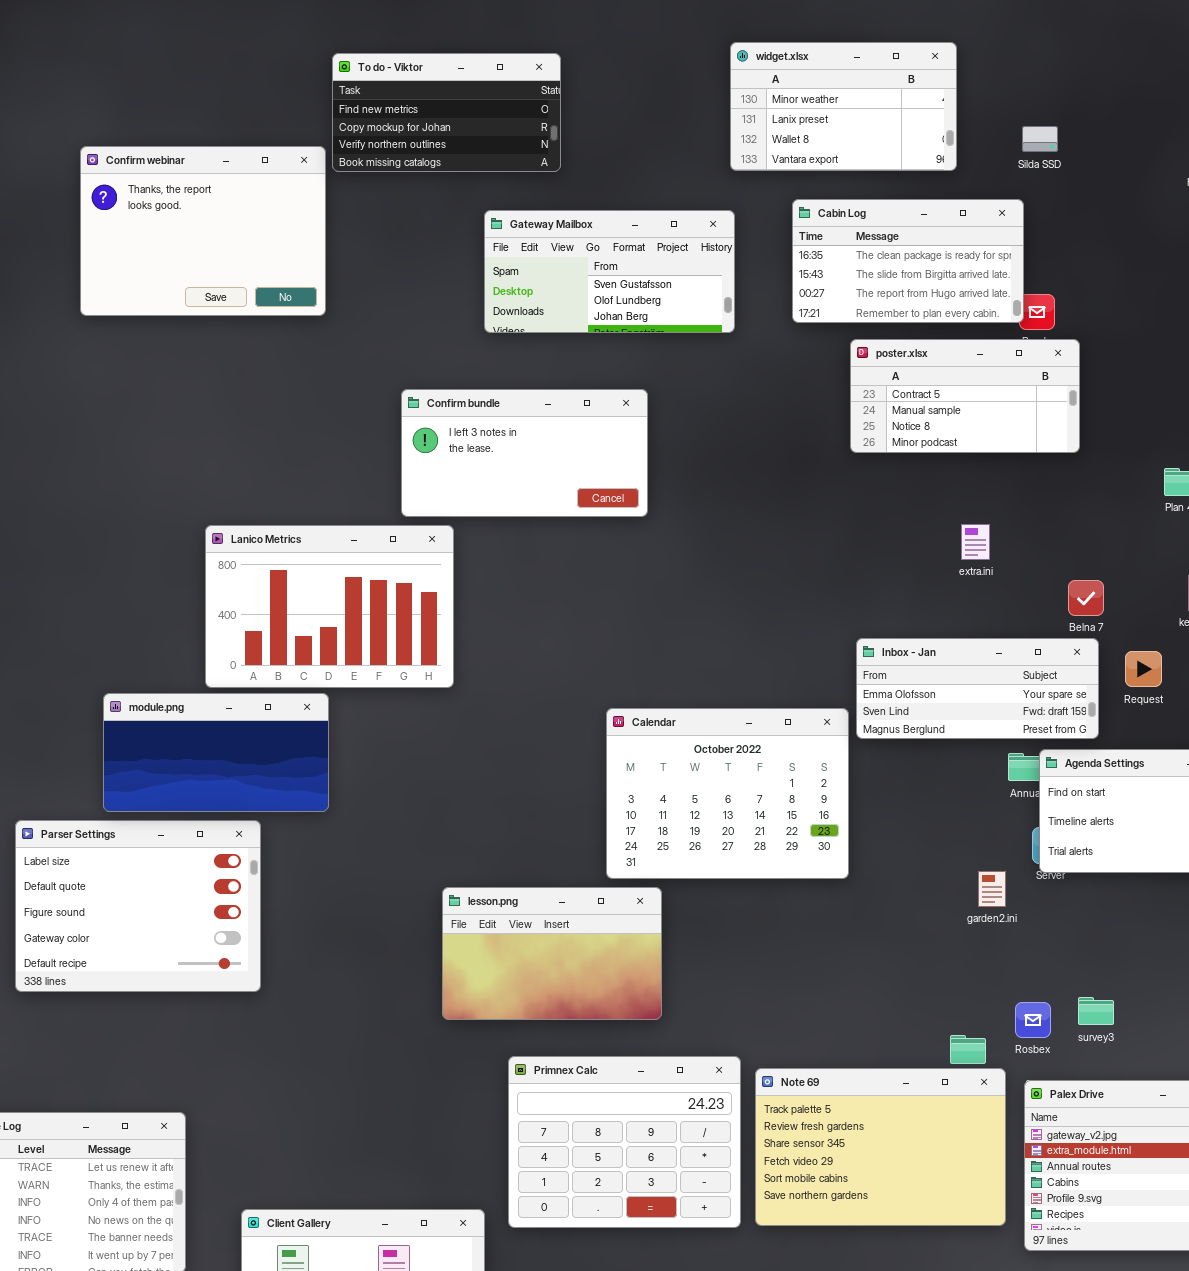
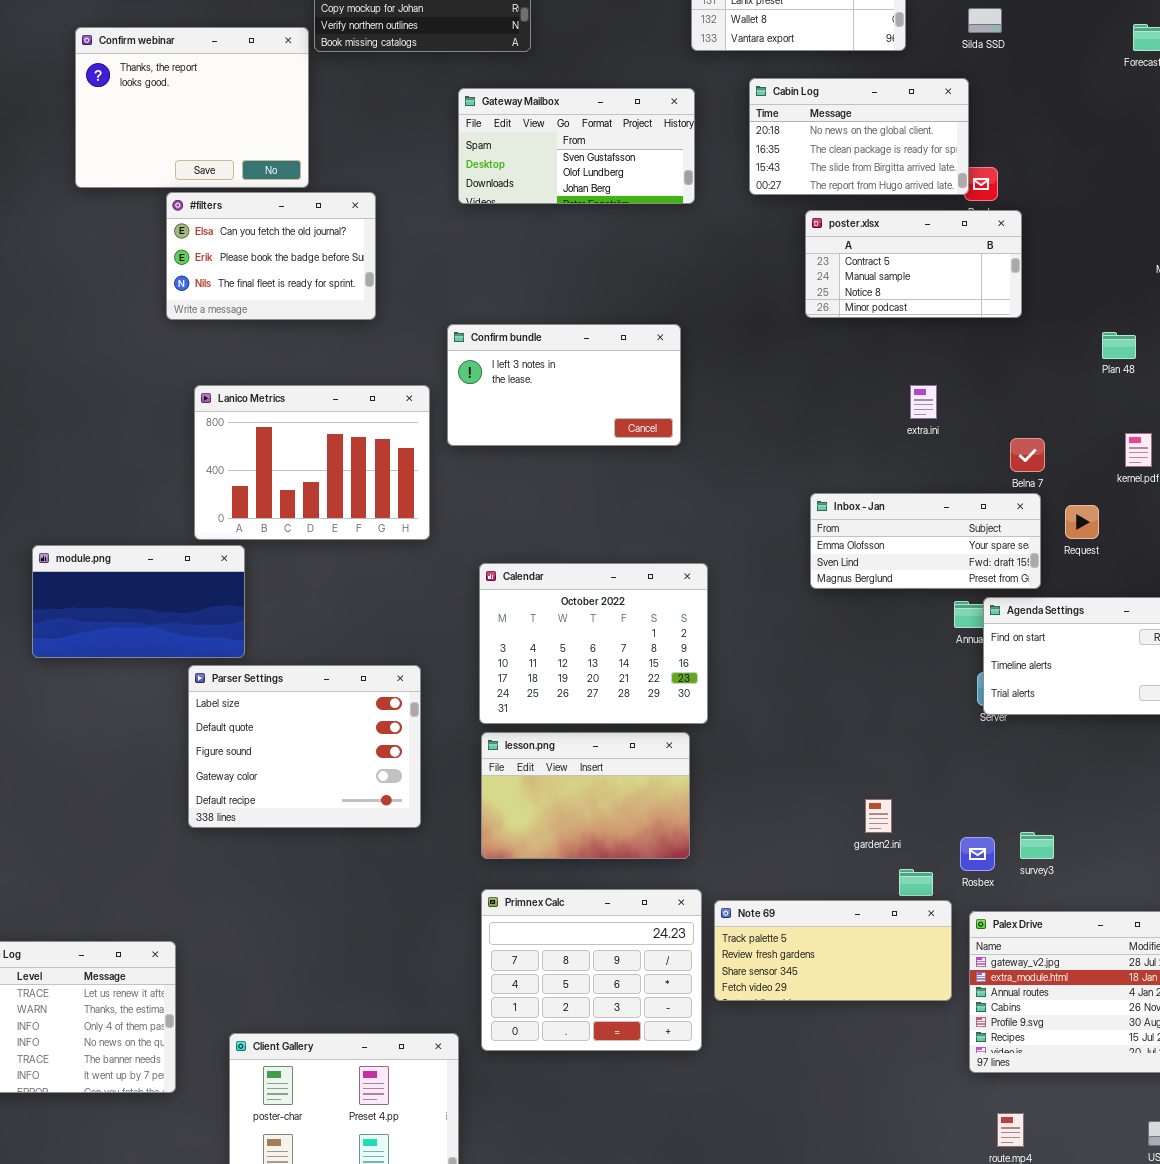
Cabin Log: [792,199,1024,323] -> [749,78,969,195], scrolled up 1 row
#filters: none -> [166,192,376,320], opened
Confirm bundle: [401,389,648,517] -> [447,324,681,446], moved
module.png: [103,693,329,812] -> [32,545,245,658], moved
Calendar: [606,708,849,879] -> [479,563,708,724], moved
Parser Settings: [15,820,261,992] -> [188,665,421,828], moved
garden2.ini: [978,871,1006,907] -> [865,799,892,833], moved
lesson.png: [442,887,662,1020] -> [481,732,690,859], moved
Note 69: [755,1068,1006,1226] -> [714,900,952,1001], resized

